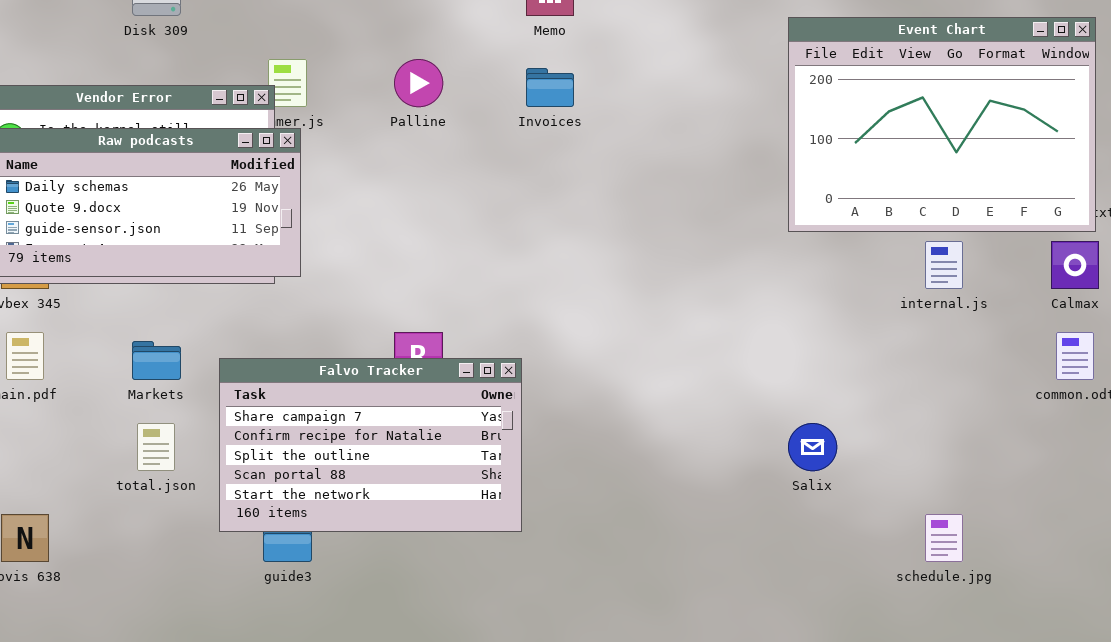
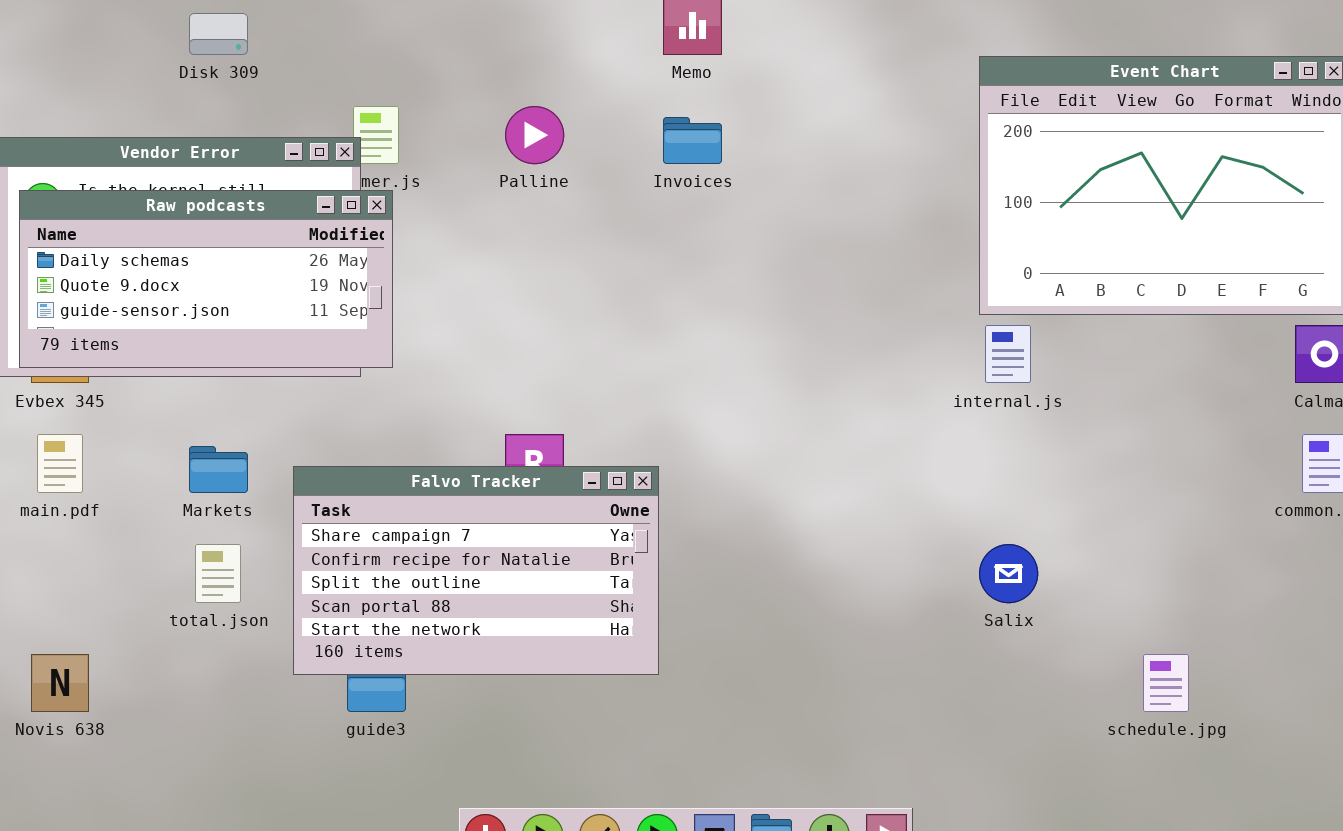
internal.js: [925,241,963,289] -> [985,325,1031,383], moved

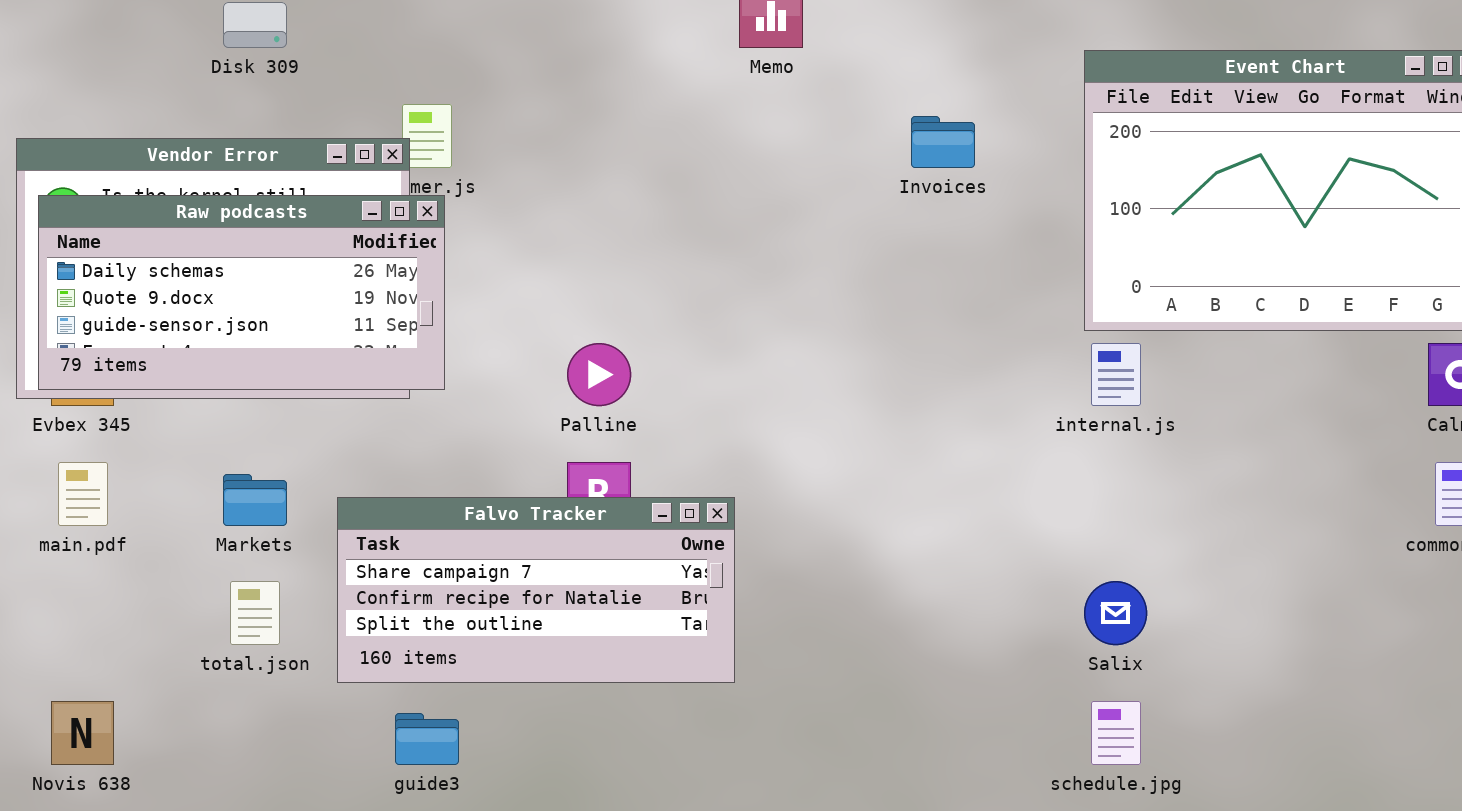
Palline: [505,106,564,164] -> [567,343,631,406], moved
Invoices: [663,117,722,164] -> [911,116,975,168], moved
Falvo Tracker: [293,466,659,675] -> [337,497,735,683], resized
schedule.jpg: [1143,654,1189,712] -> [1091,701,1141,765], moved

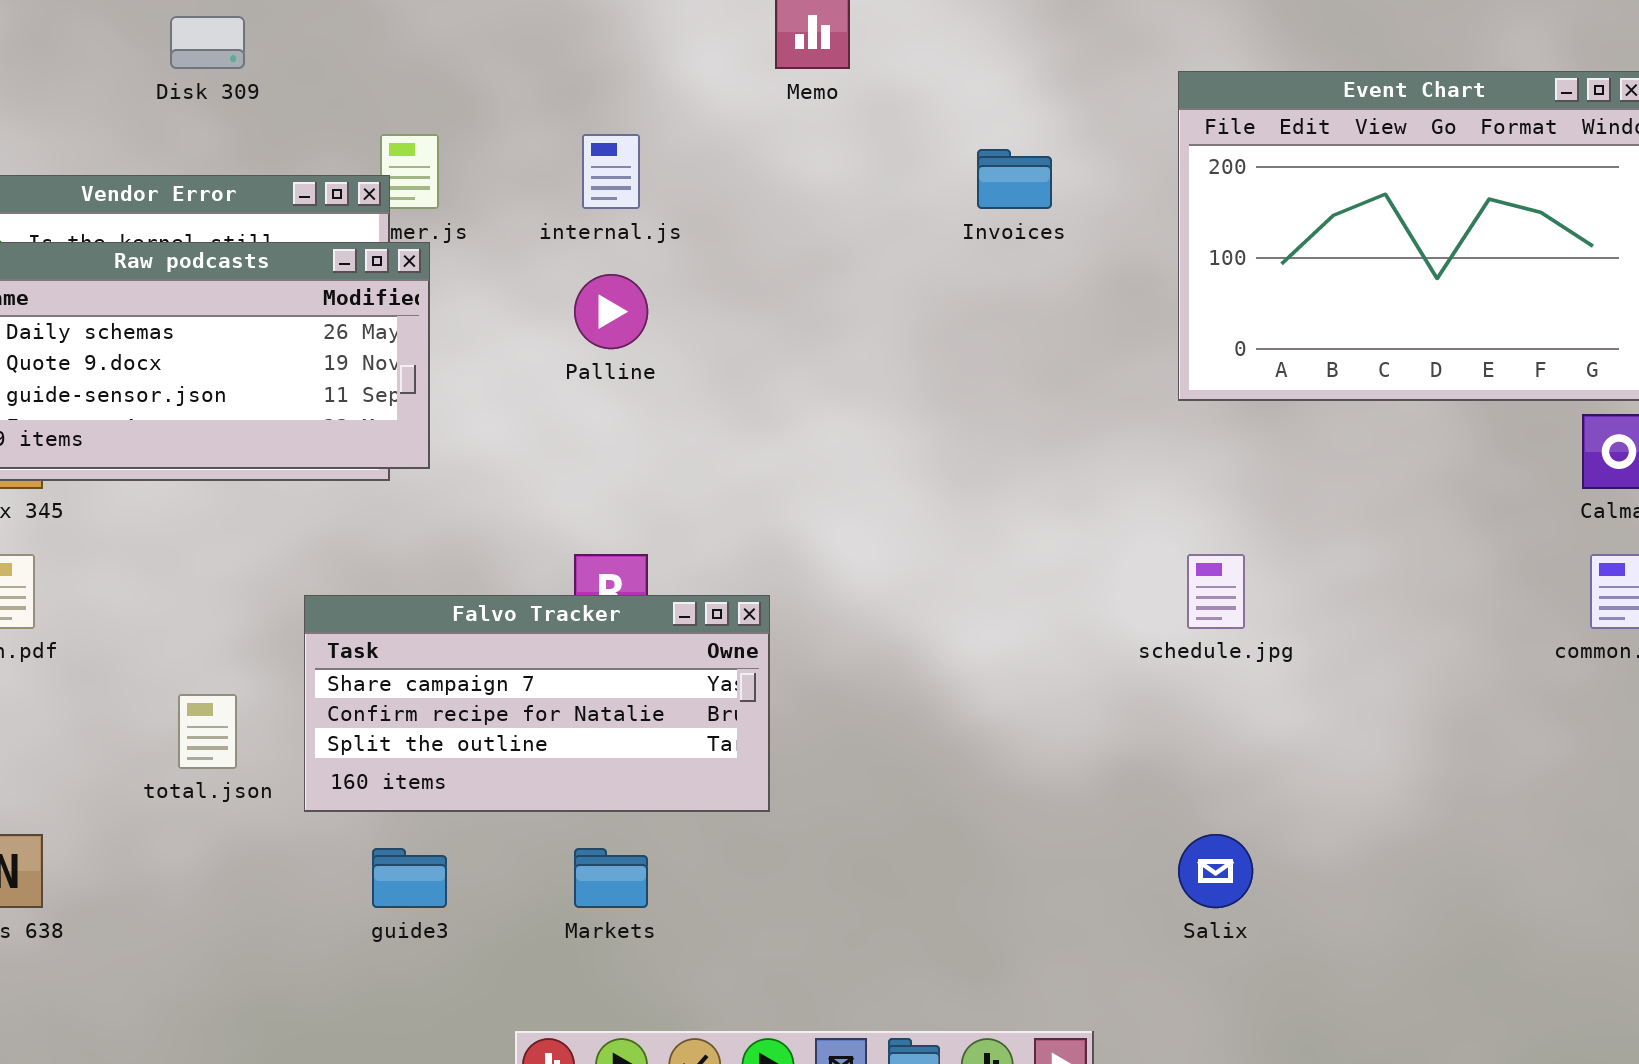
Palline: [567,343,631,406] -> [574,274,648,349], moved
internal.js: [1091,343,1141,406] -> [582,134,640,209], moved
Markets: [223,474,287,526] -> [574,848,648,908], moved
Salix: [1084,581,1147,645] -> [1178,834,1253,908], moved
schedule.jpg: [1091,701,1141,765] -> [1187,554,1245,629], moved

